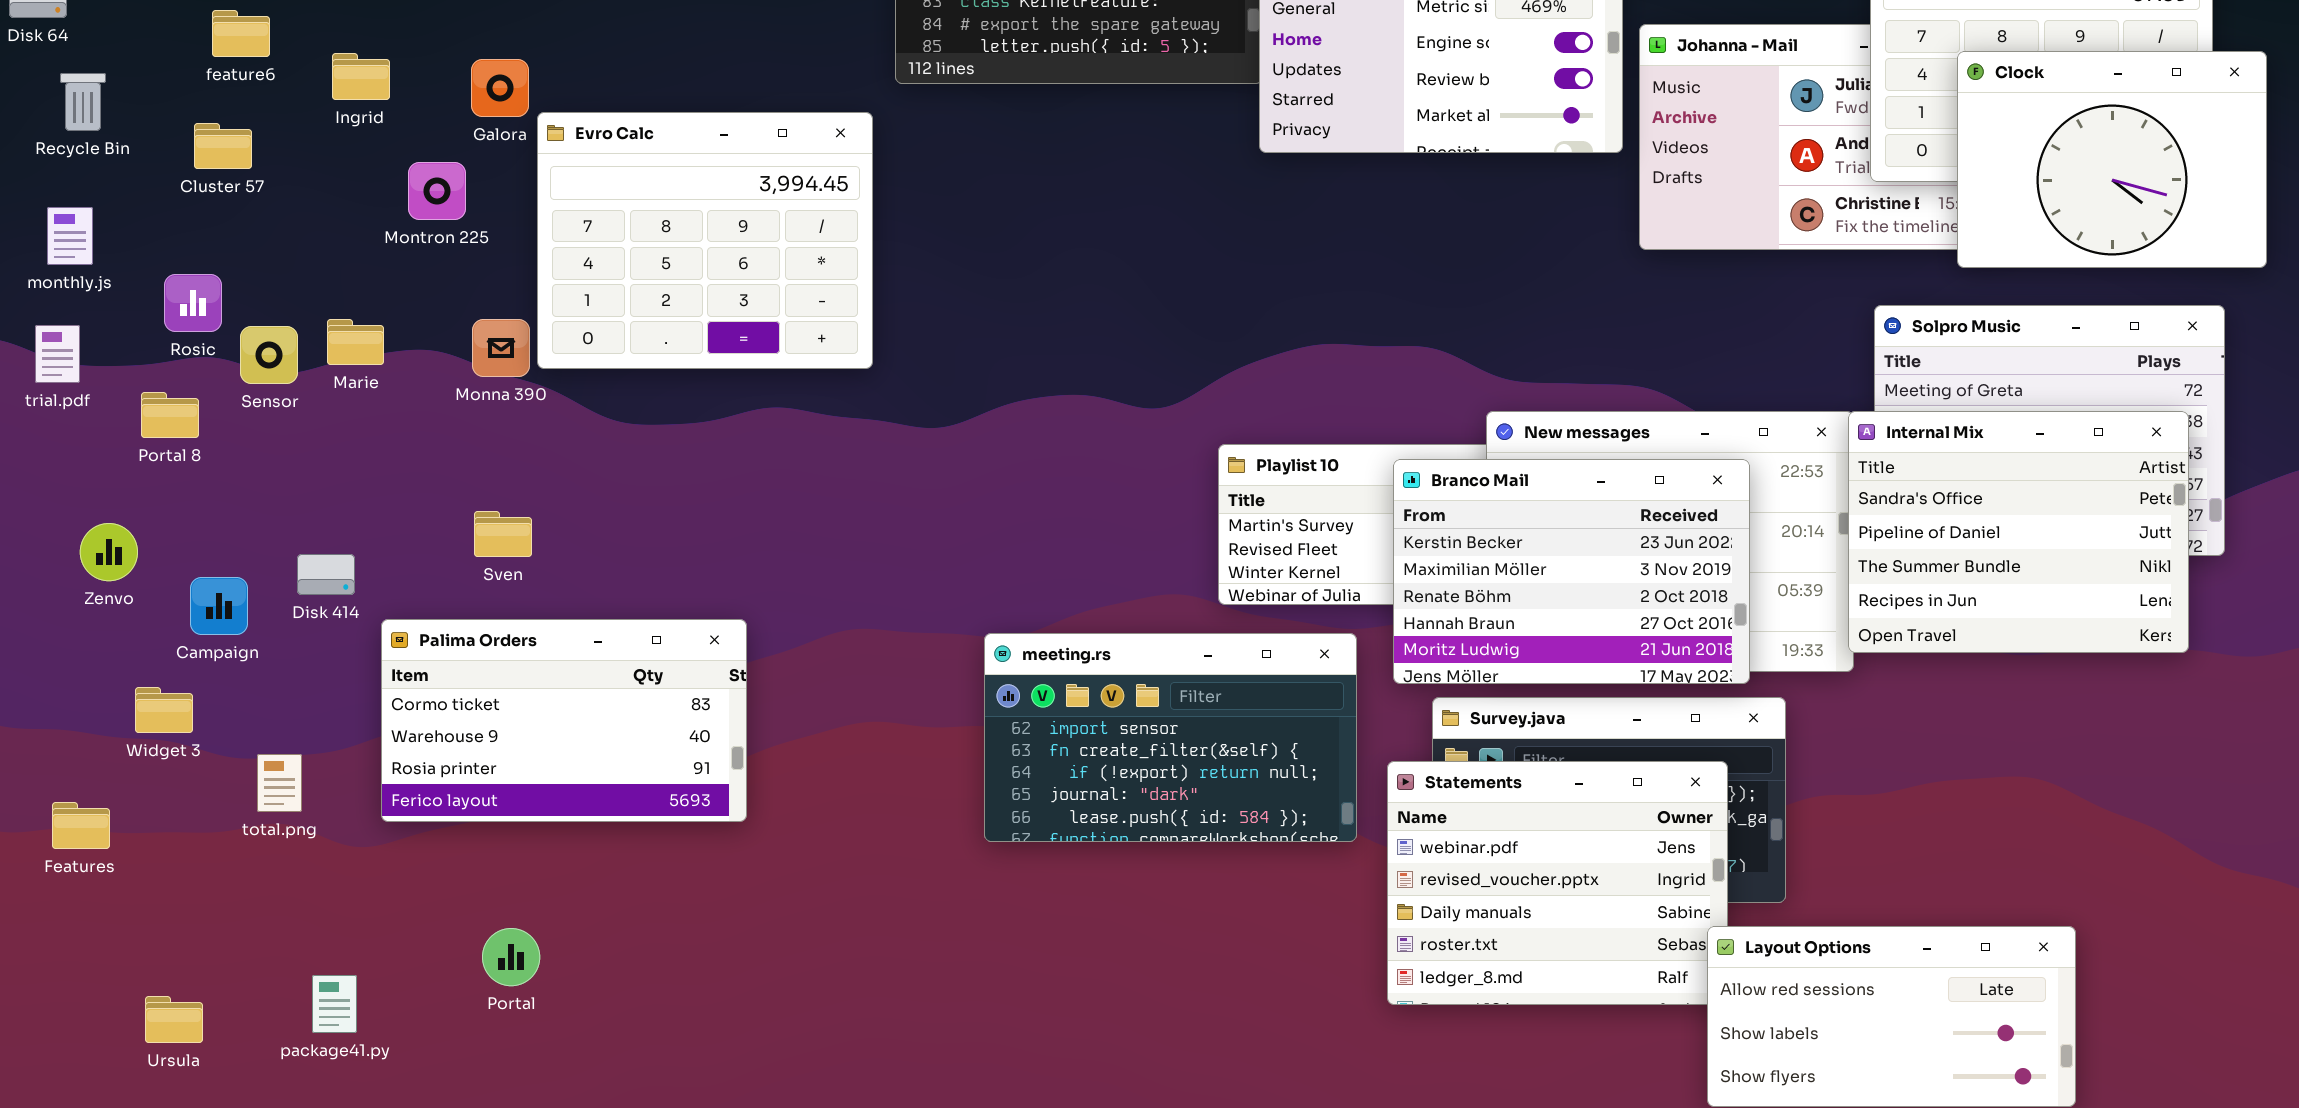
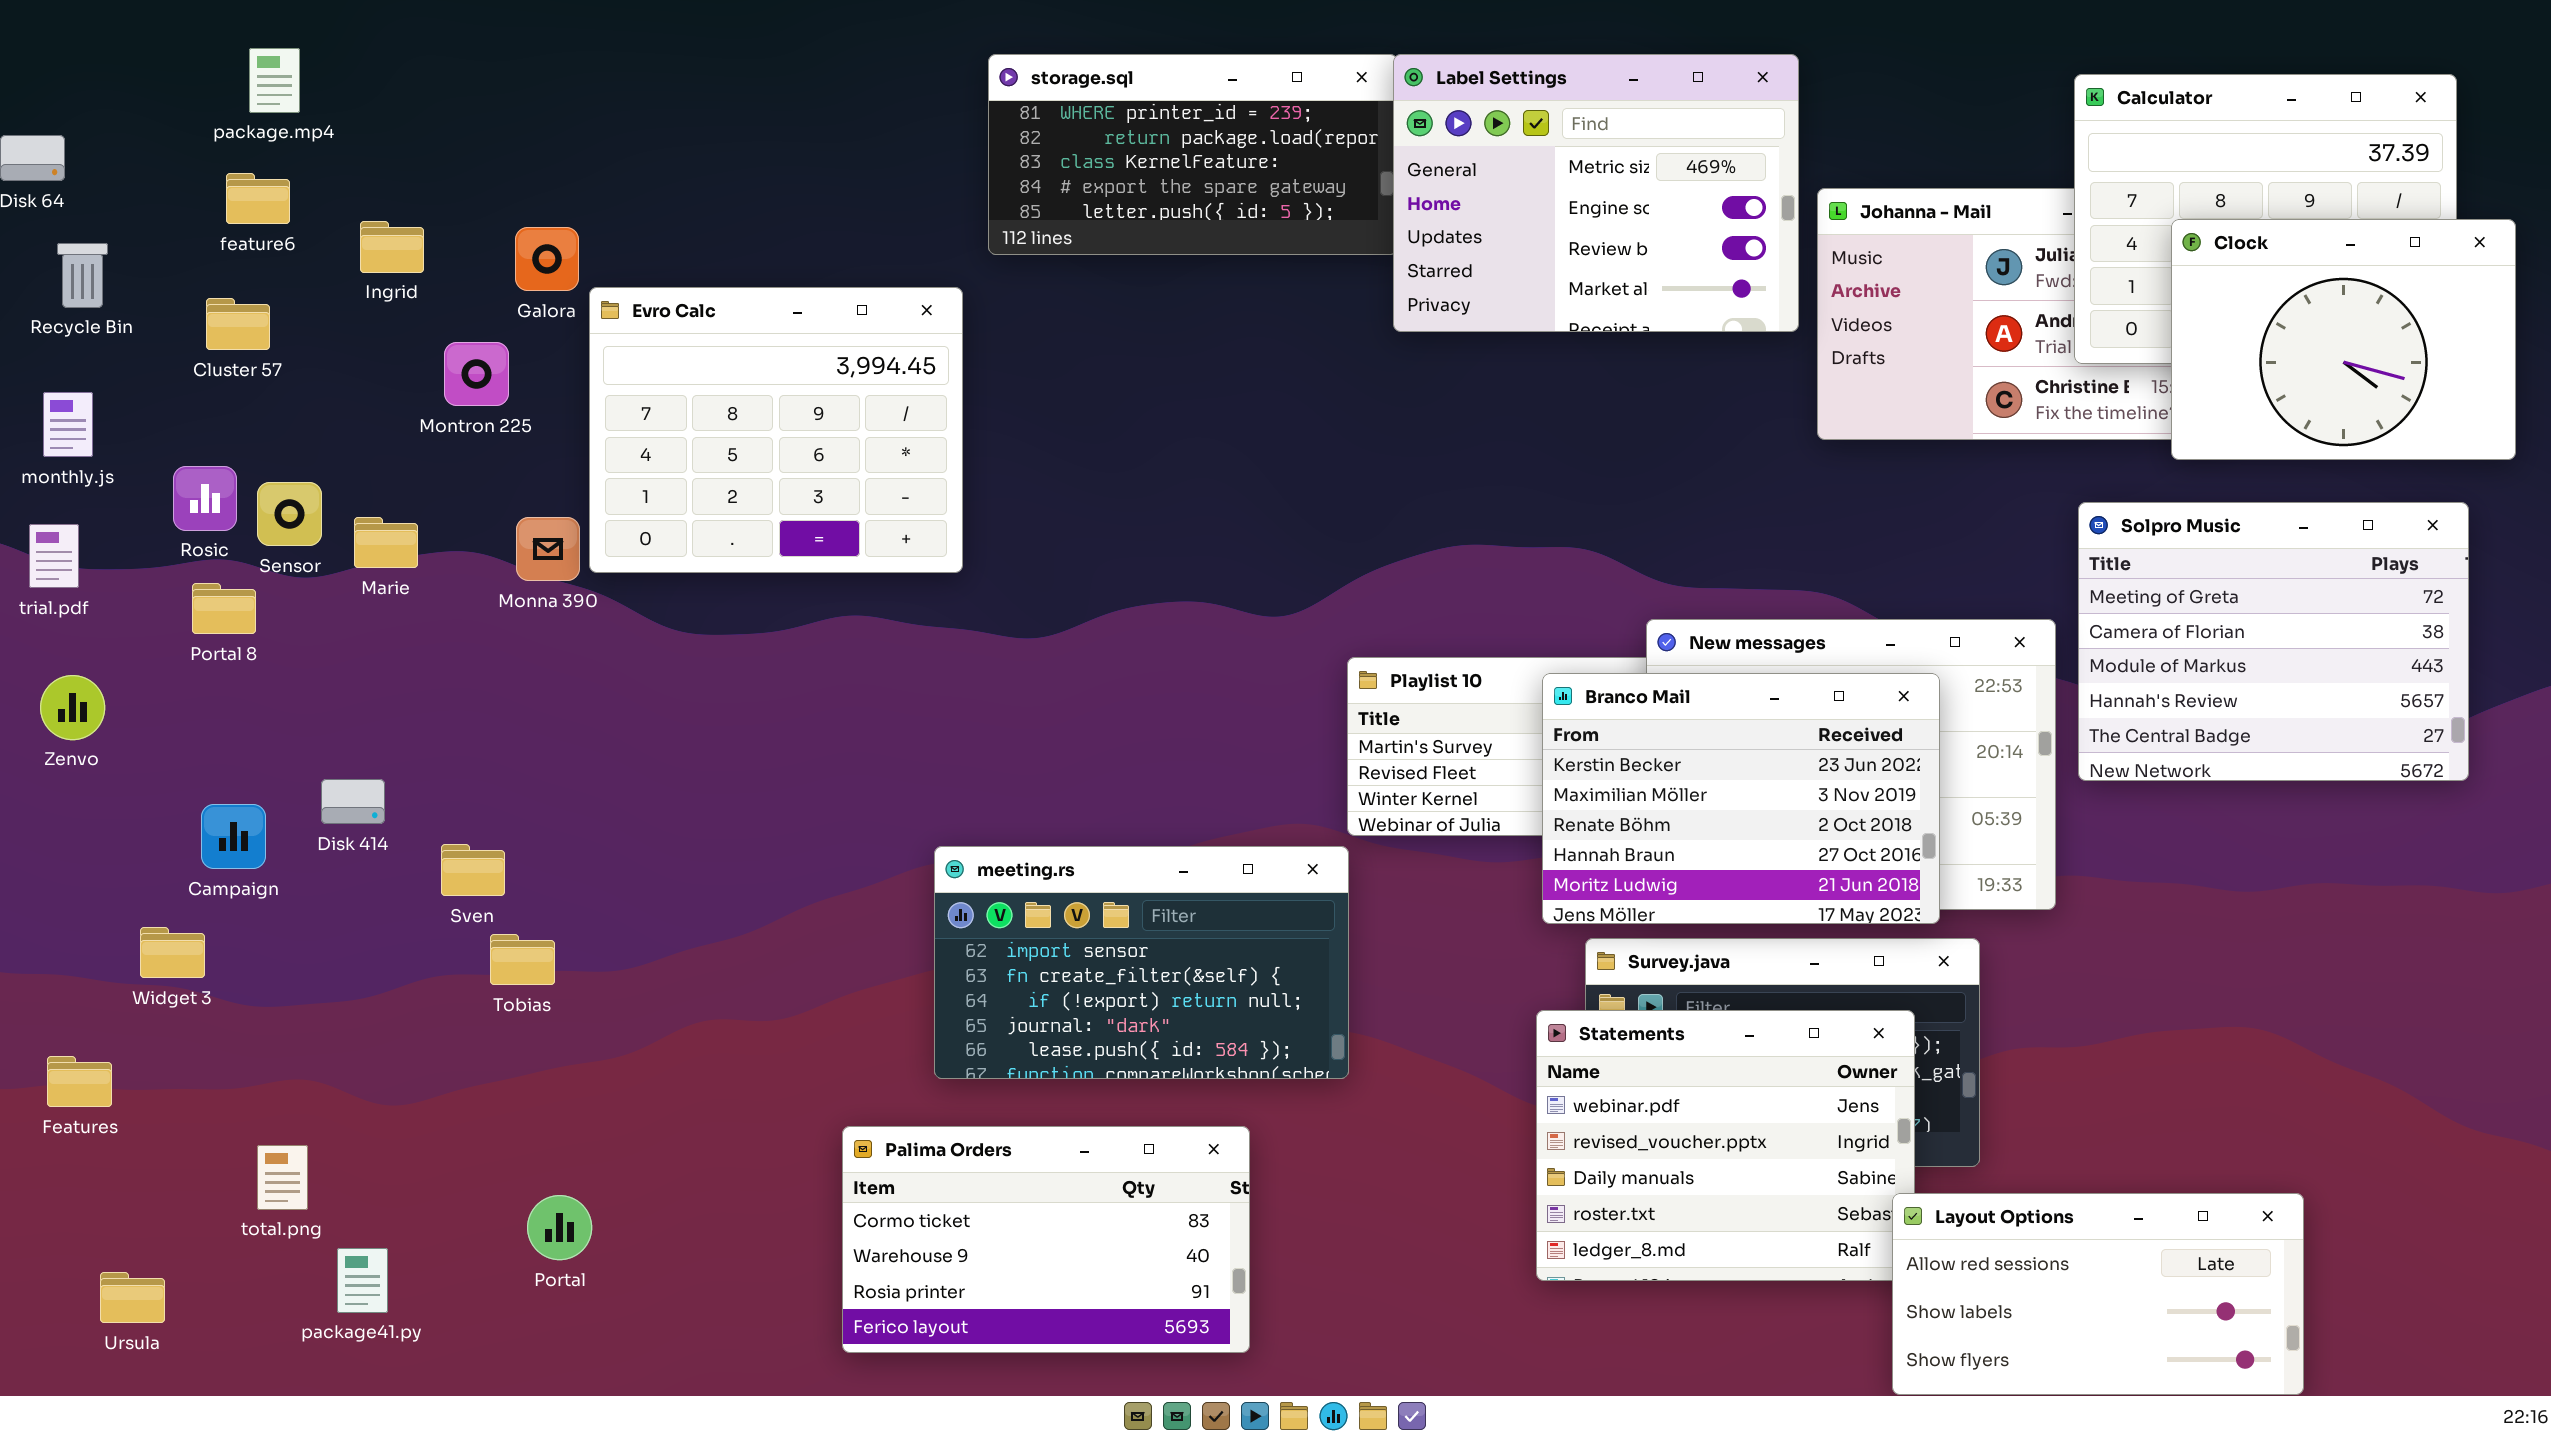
Sensor: [240,326,298,384] -> [257,482,322,546], moved
Portal 8: [141,392,199,438] -> [192,583,256,634], moved
Internal Mix: [1848,411,2189,653] -> none, closed
Sven: [474,511,532,557] -> [441,844,505,896], moved
Zenvo: [80,523,138,581] -> [40,675,105,740], moved
Palima Orders: [381,619,747,822] -> [842,1126,1250,1353], moved
meeting.rs: [984,633,1357,842] -> [934,846,1349,1079], moved
total.png: [257,754,302,812] -> [257,1145,308,1210], moved
Ursula: [145,996,203,1043] -> [100,1272,165,1323], moved

